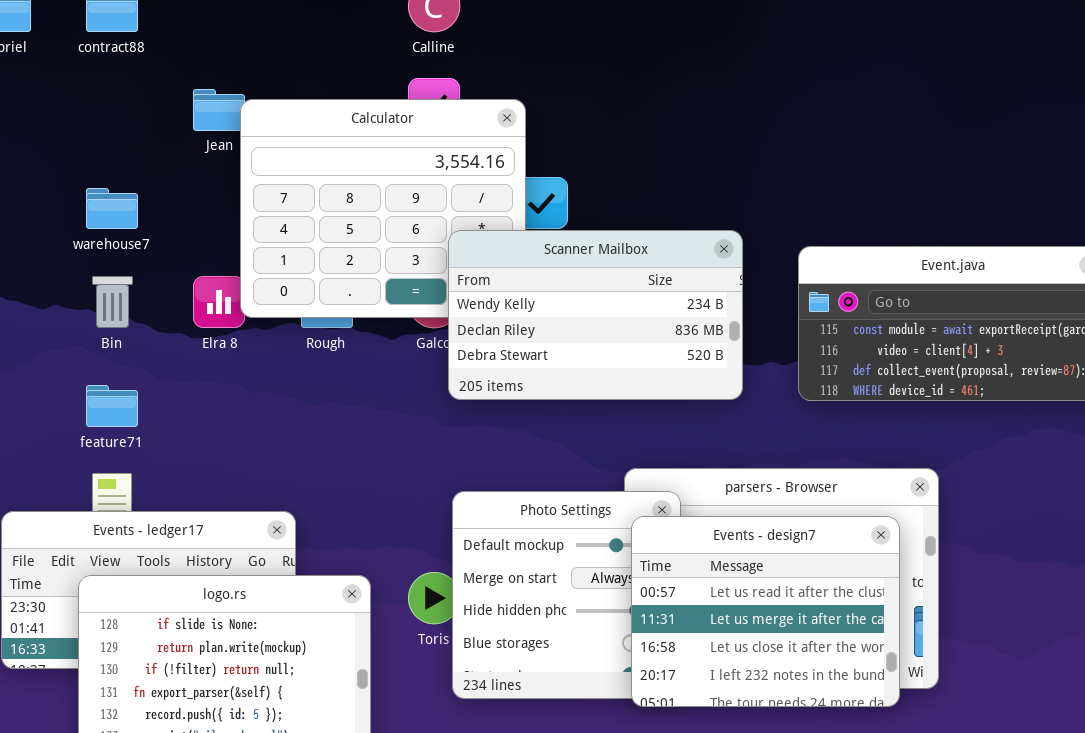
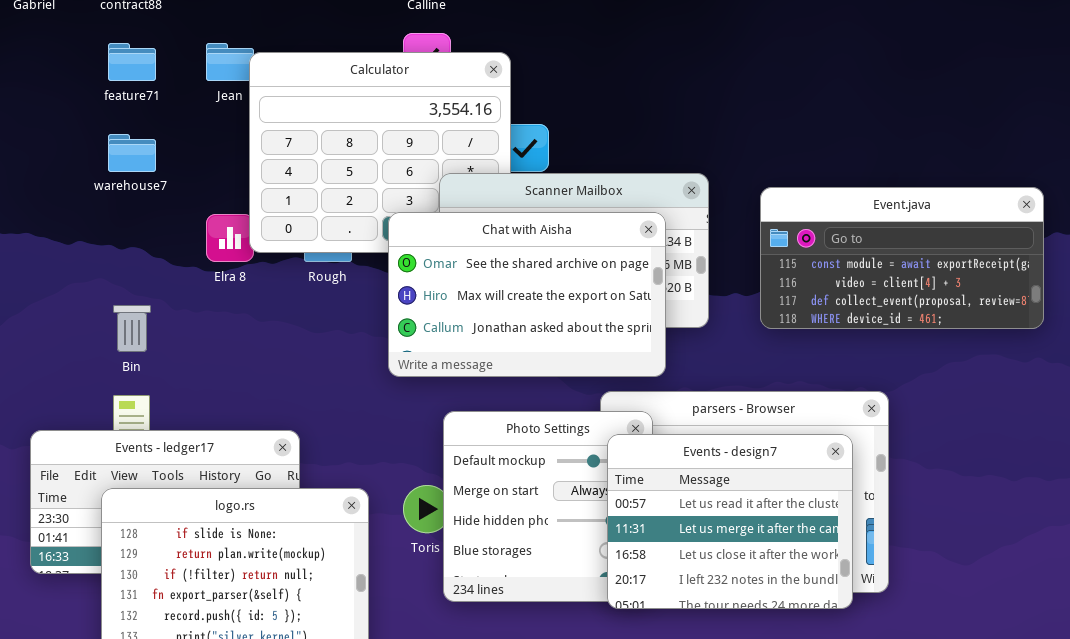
Chat with Aisha: none -> [388,212,666,377], opened
Bin: [92,276,133,328] -> [113,305,151,352], moved
feature71: [86,385,138,427] -> [108,43,156,81], moved

